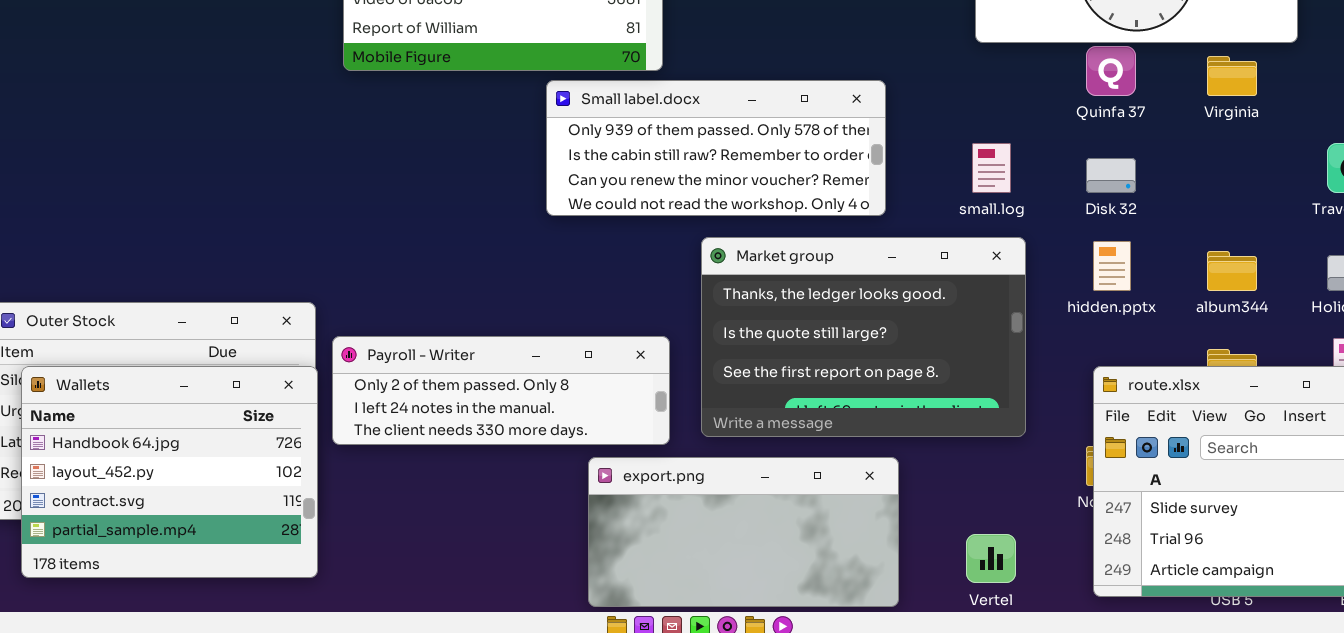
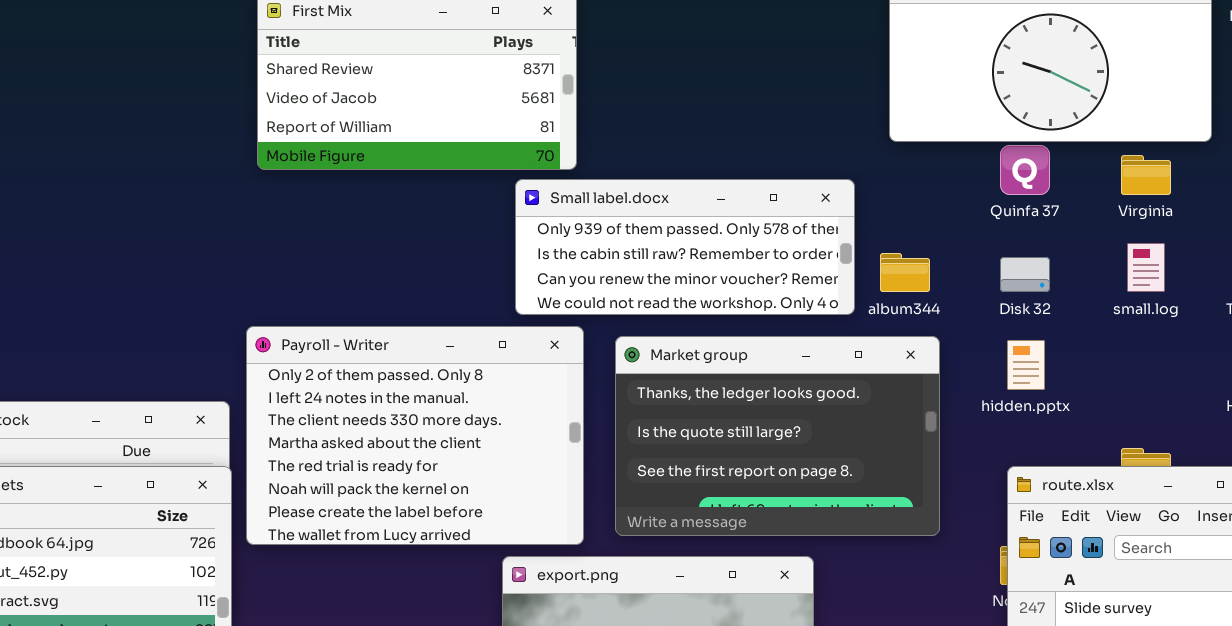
Small label.docx: [546,80,886,216] -> [515,179,855,315], moved
small.log: [972,143,1011,193] -> [1127,243,1165,292], moved
album344: [1207,251,1257,291] -> [880,253,930,292], moved
Payroll - Writer: [332,336,670,445] -> [246,326,584,545], resized

